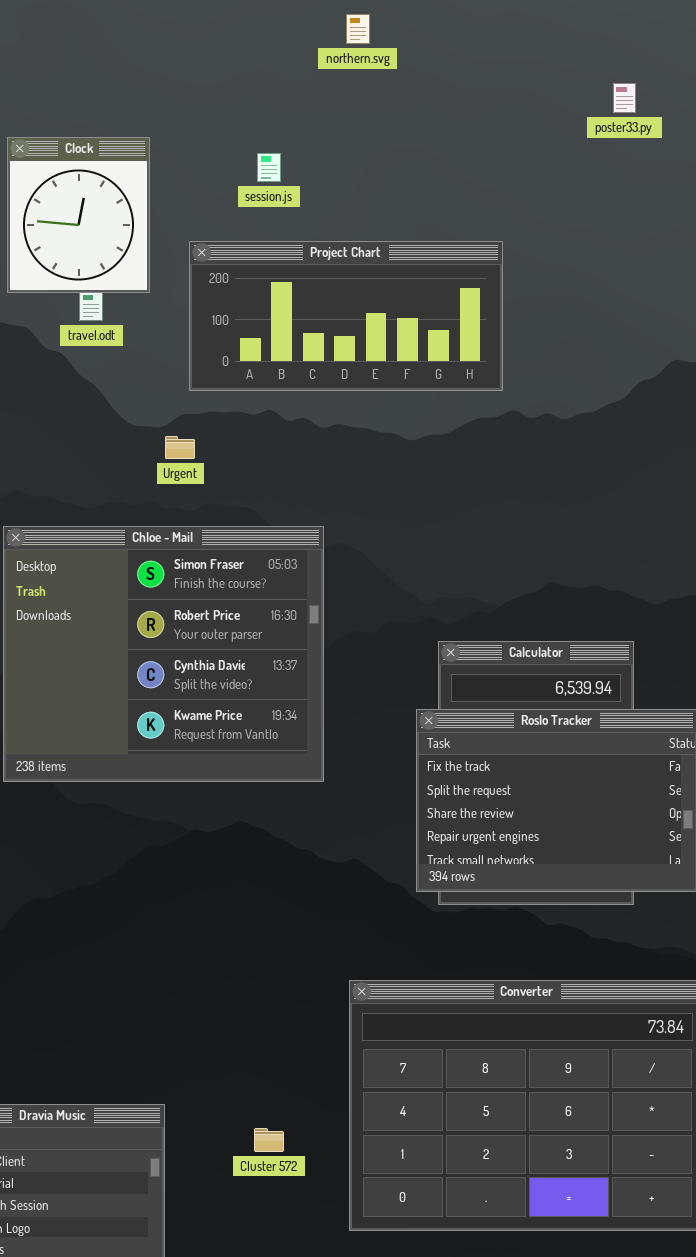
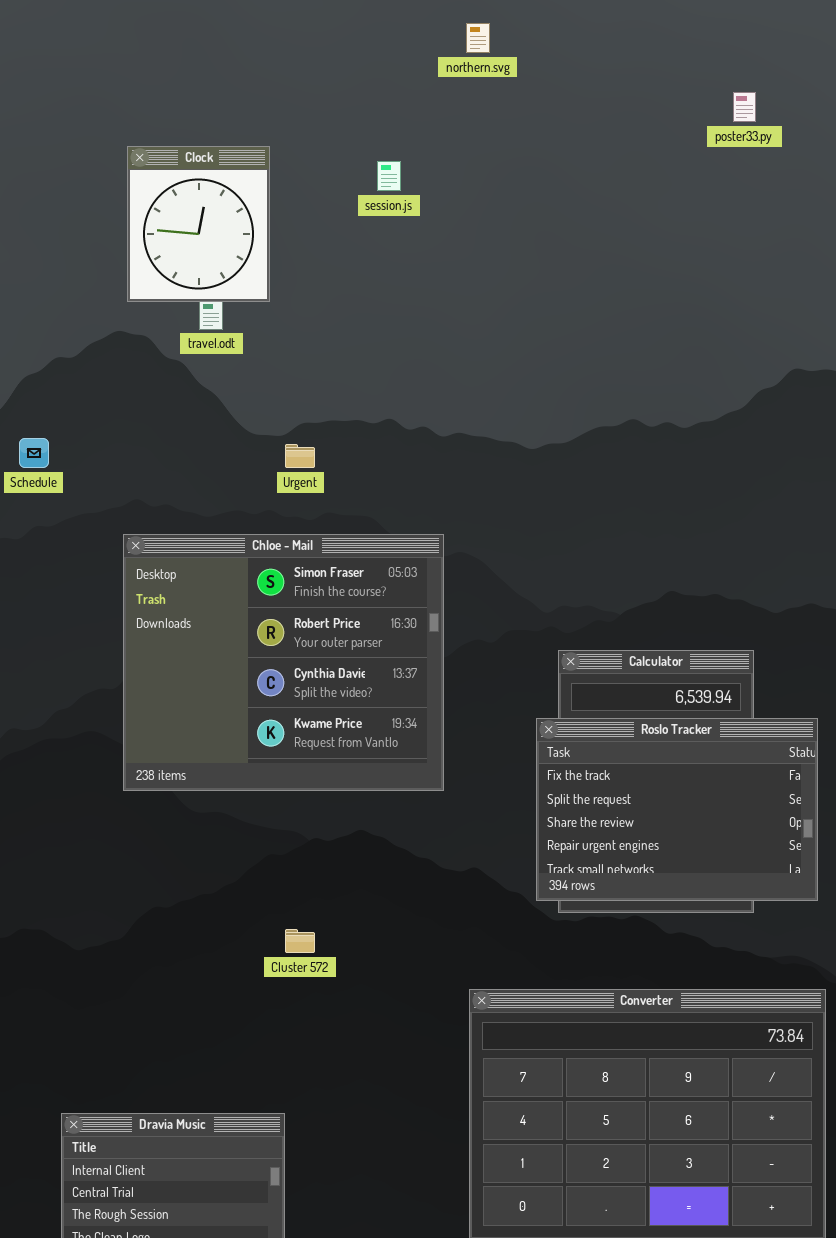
Project Chart: [189,241,503,391] -> none, closed
Cluster 572: [254,1128,284,1152] -> [285,929,315,953], moved

